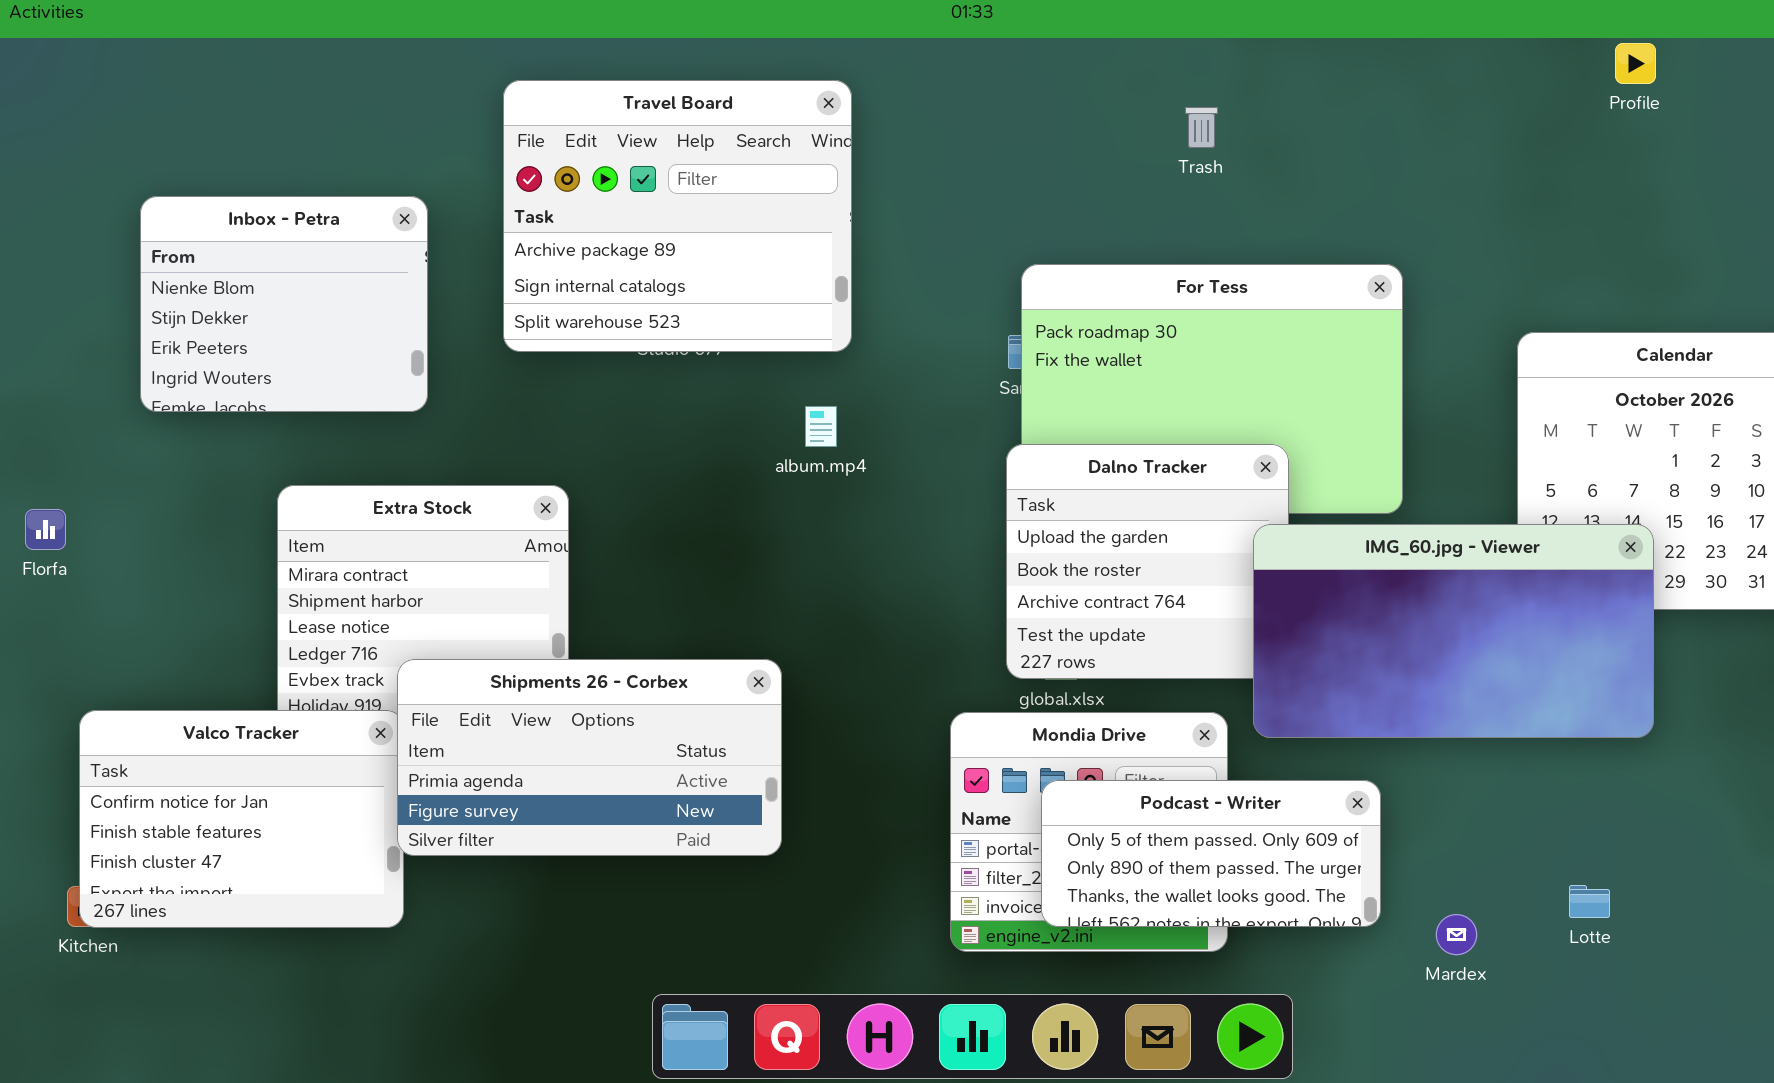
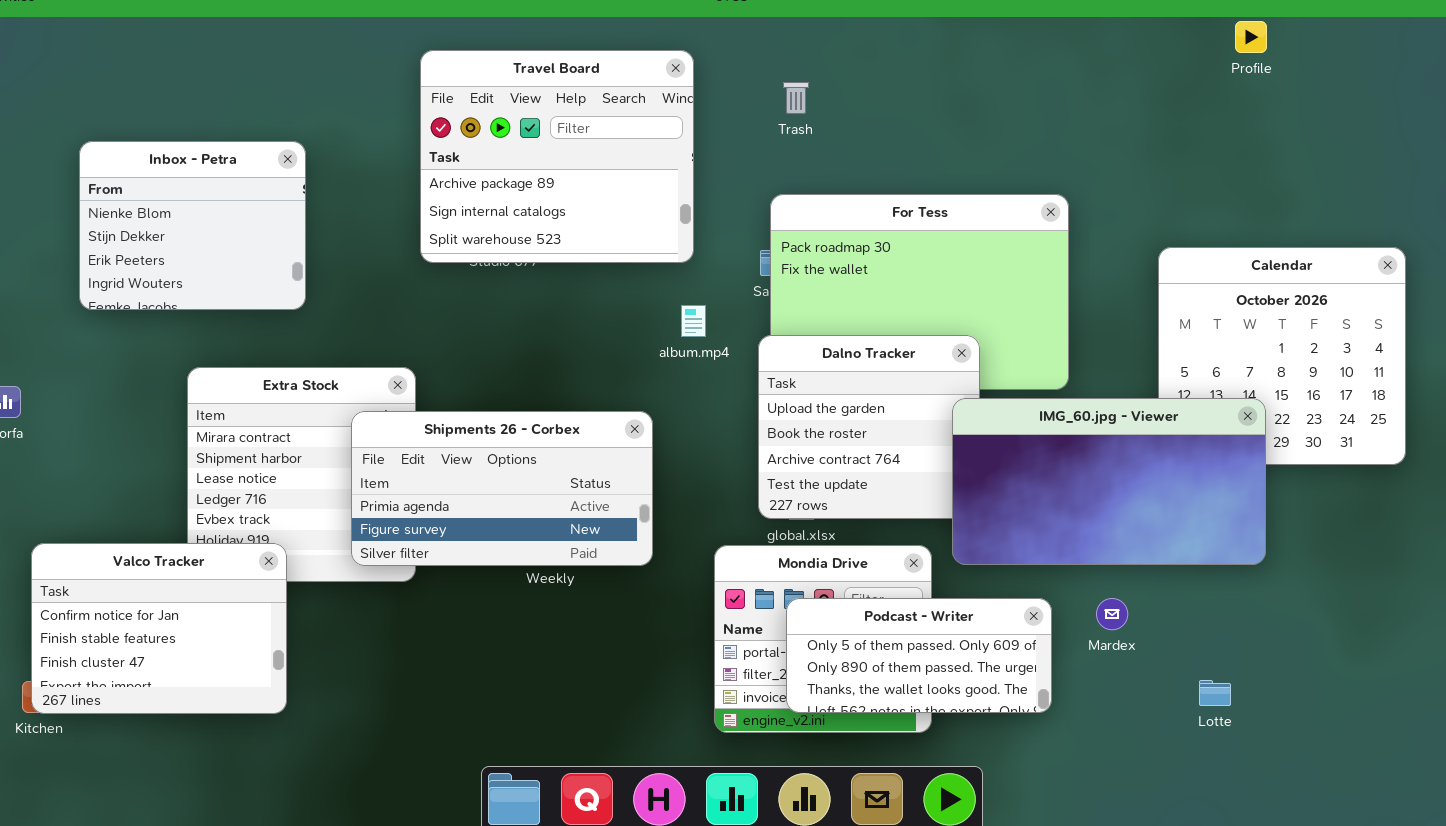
Travel Board: [503,80,852,352] -> [420,50,694,263], moved
Trash: [1185,107,1218,148] -> [783,82,809,114], moved
album.mp4: [805,406,837,447] -> [681,305,706,337], moved
Shipments 26 - Corbex: [397,659,782,856] -> [351,411,653,566], moved
Mardex: [1436,914,1477,955] -> [1096,598,1128,630], moved

